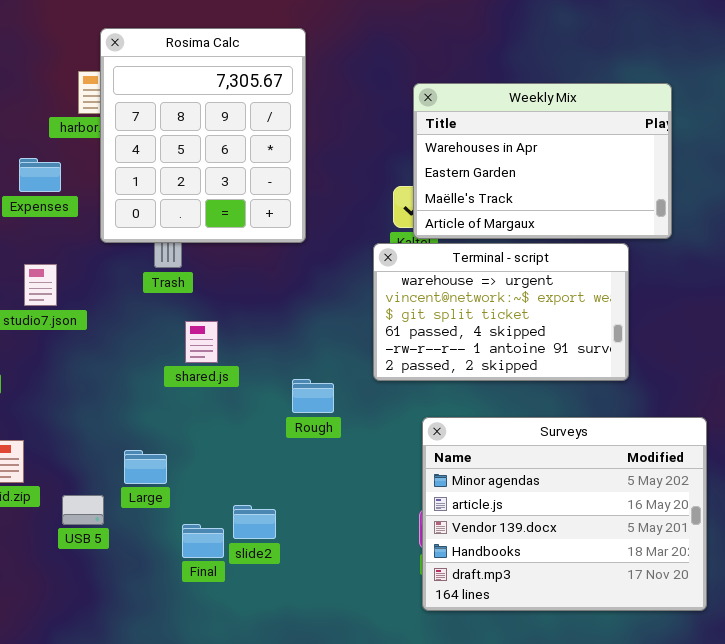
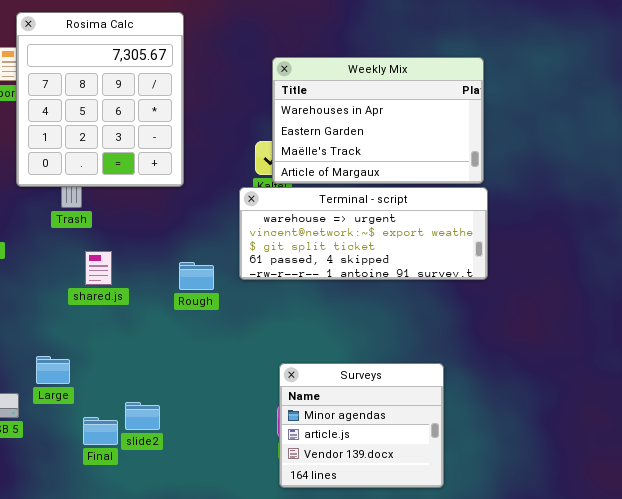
Terminal - script: [373,243,629,381] -> [239,187,488,280], resized
Rough: [292,379,334,413] -> [179,262,214,290], moved
Surveys: [422,417,707,611] -> [279,363,444,488], resized

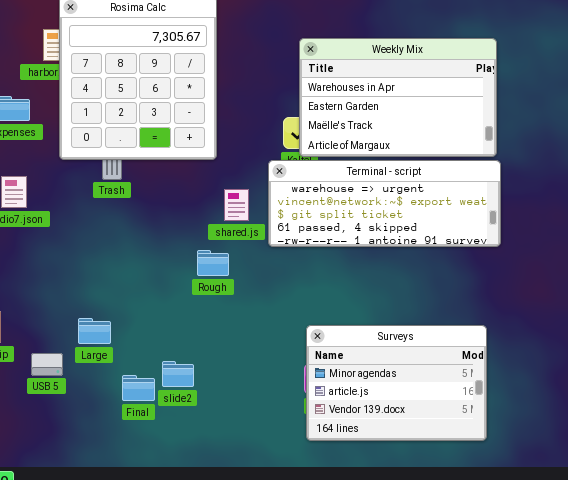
shared.js: [85,251,112,285] -> [224,189,249,221], moved
Rough: [179,262,214,290] -> [197,250,229,276], moved
Surveys: [279,363,444,488] -> [306,325,487,441], resized

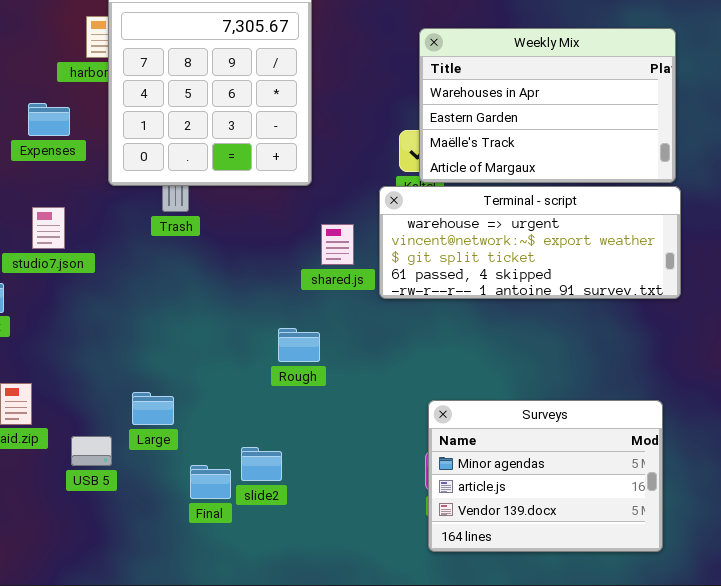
Rough: [197,250,229,276] -> [278,328,320,362], moved

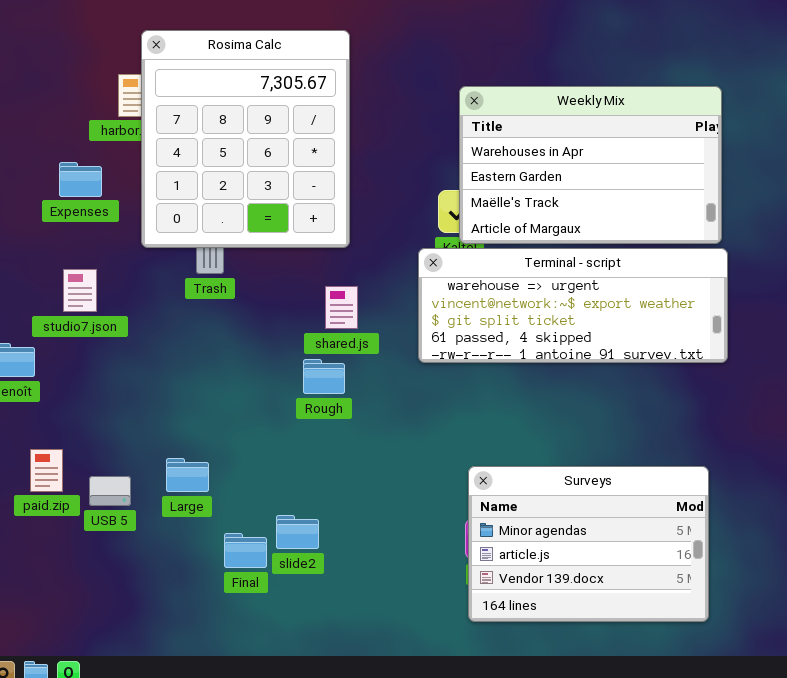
shared.js: [321,224,354,265] -> [325,286,358,329], moved
Rough: [278,328,320,362] -> [303,359,345,394], moved
USB 5: [71,436,112,466] -> [89,476,131,506], moved

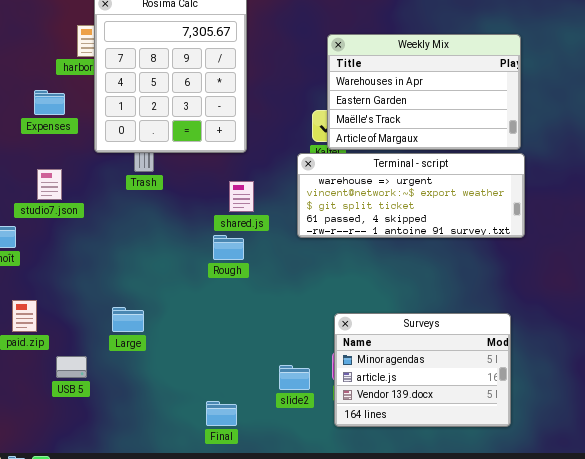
USB 5: [89,476,131,506] -> [56,356,87,378], moved
slide2: [276,515,319,549] -> [279,365,310,390], moved
Final: [224,533,267,568] -> [206,401,237,426], moved

